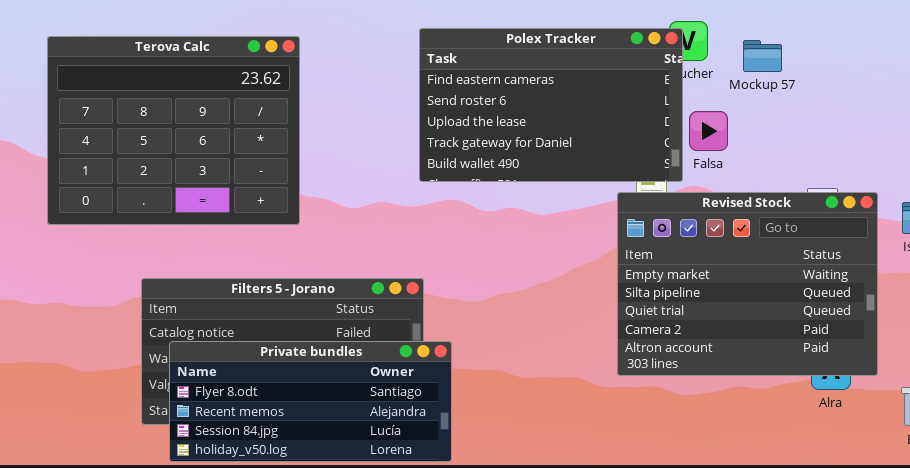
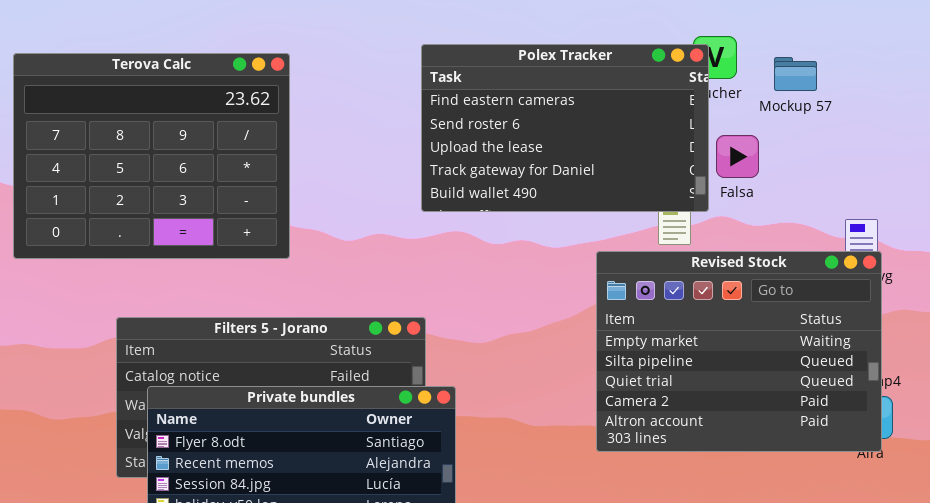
Revised Stock: [617,192,878,376] -> [596,251,882,452], moved

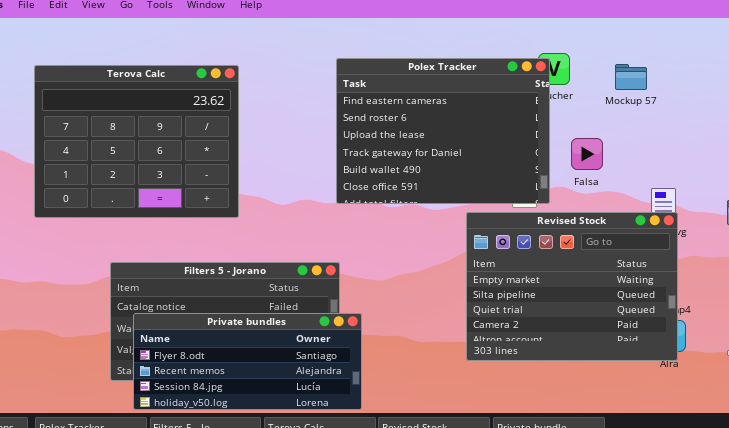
Polex Tracker: [421,44,709,212] -> [336,58,550,204], resized
Mockup 57: [774,57,817,91] -> [615,64,647,90], moved
Falsa: [716,135,759,178] -> [571,138,603,170], moved

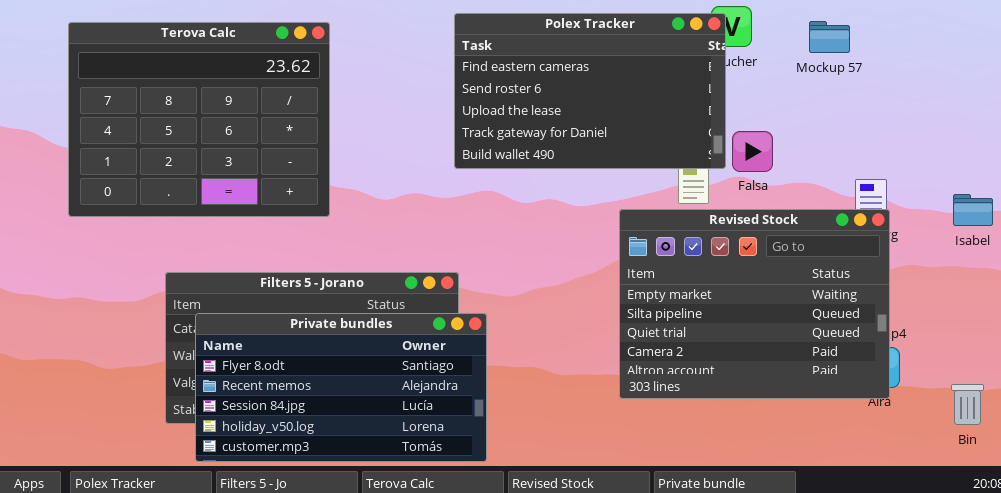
Polex Tracker: [336,58,550,204] -> [454,13,726,169], resized
Falsa: [571,138,603,170] -> [732,131,773,172], moved
Private bundles: [133,313,362,410] -> [195,313,487,462], resized

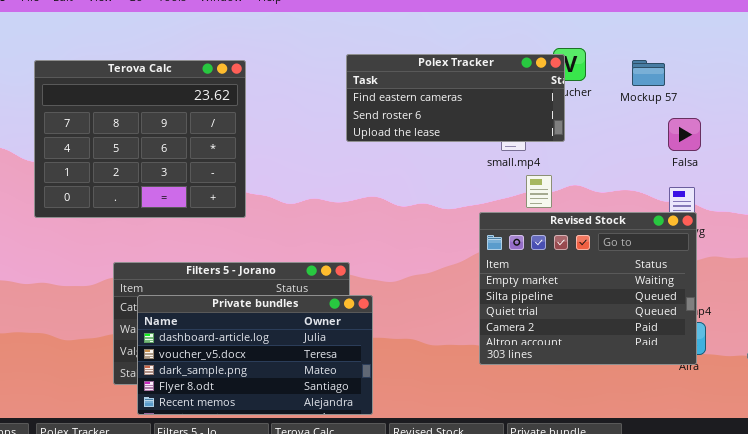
Polex Tracker: [454,13,726,169] -> [346,54,565,142], resized
Falsa: [732,131,773,172] -> [668,118,701,151], moved
Private bundles: [195,313,487,462] -> [137,295,373,415], scrolled up 3 rows

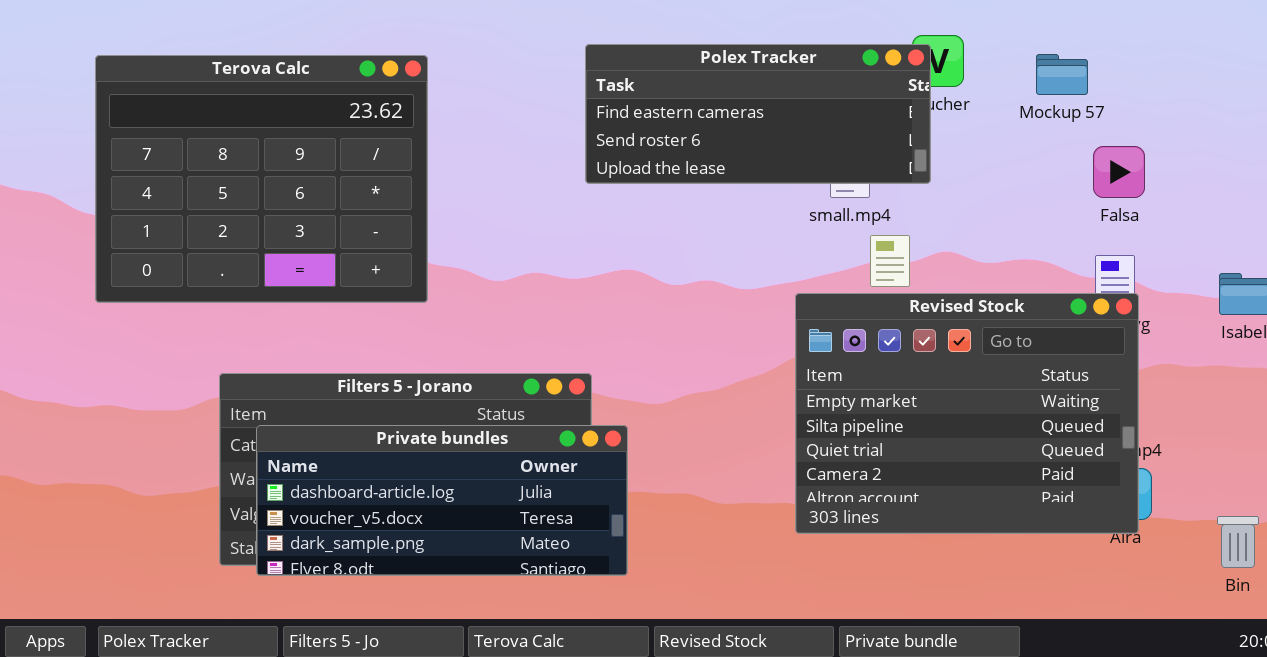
Private bundles: [137,295,373,415] -> [256,425,628,576], resized

